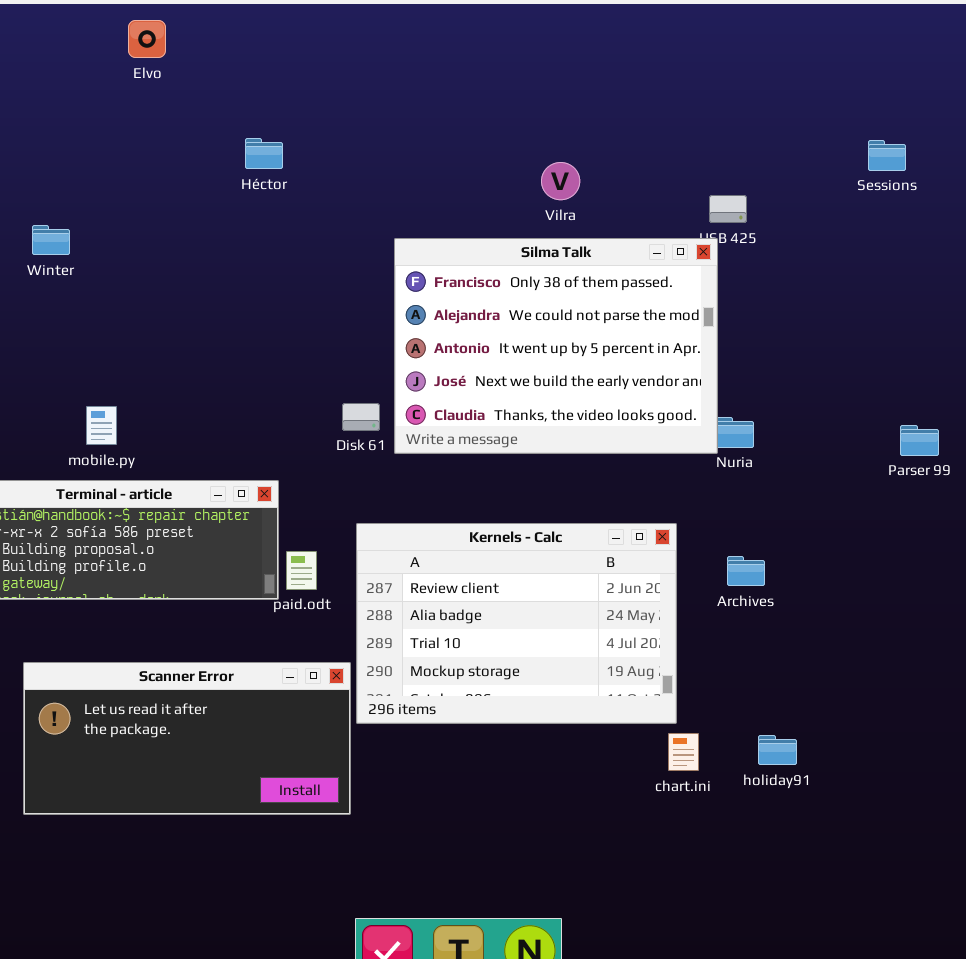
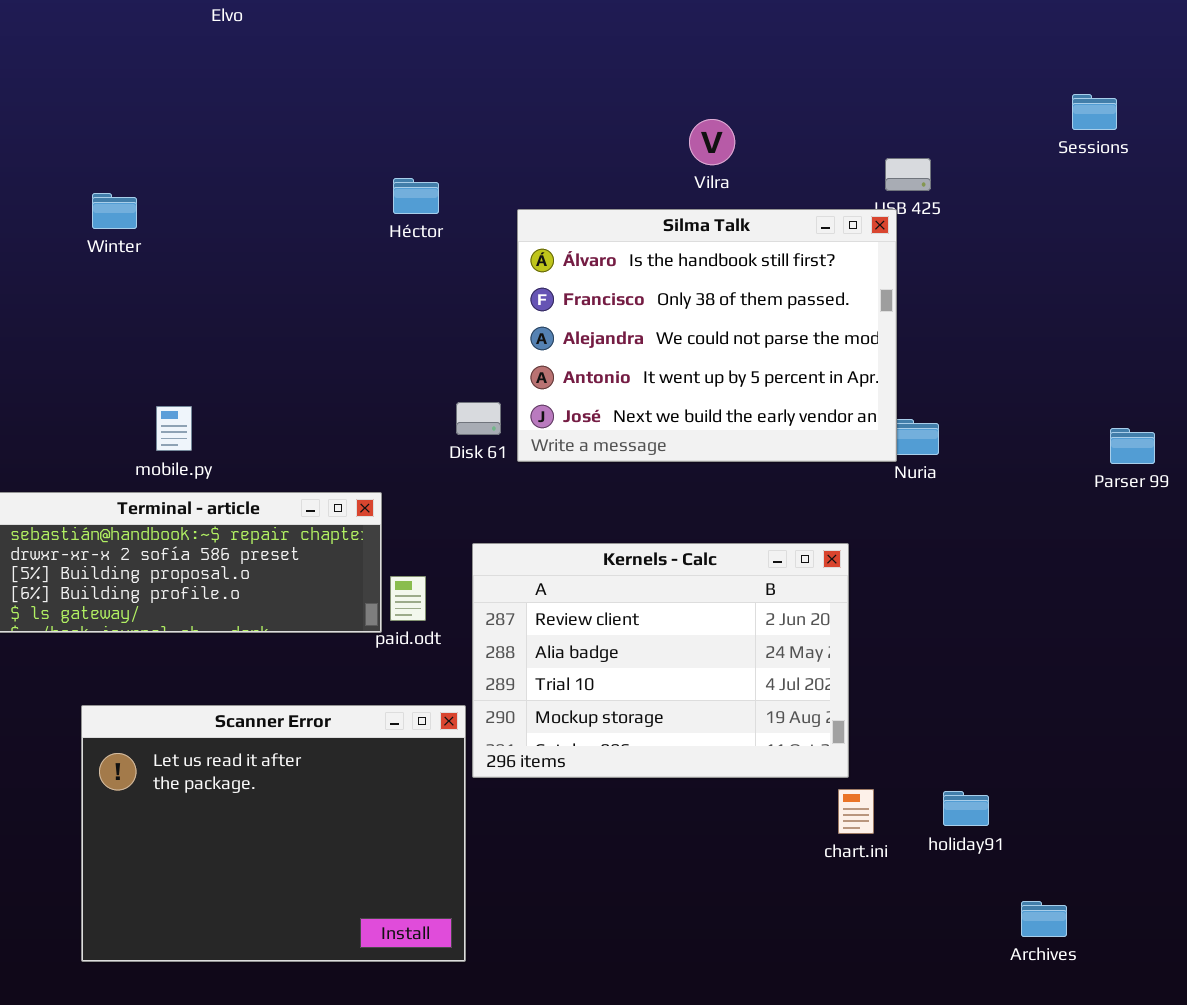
Héctor: [245,138,283,169] -> [393,178,439,214], moved
Silma Talk: [394,238,718,454] -> [517,209,897,462], scrolled up 1 row
Archives: [727,556,765,586] -> [1021,901,1067,937], moved
Scanner Error: [23,662,351,815] -> [81,705,466,962], resized

